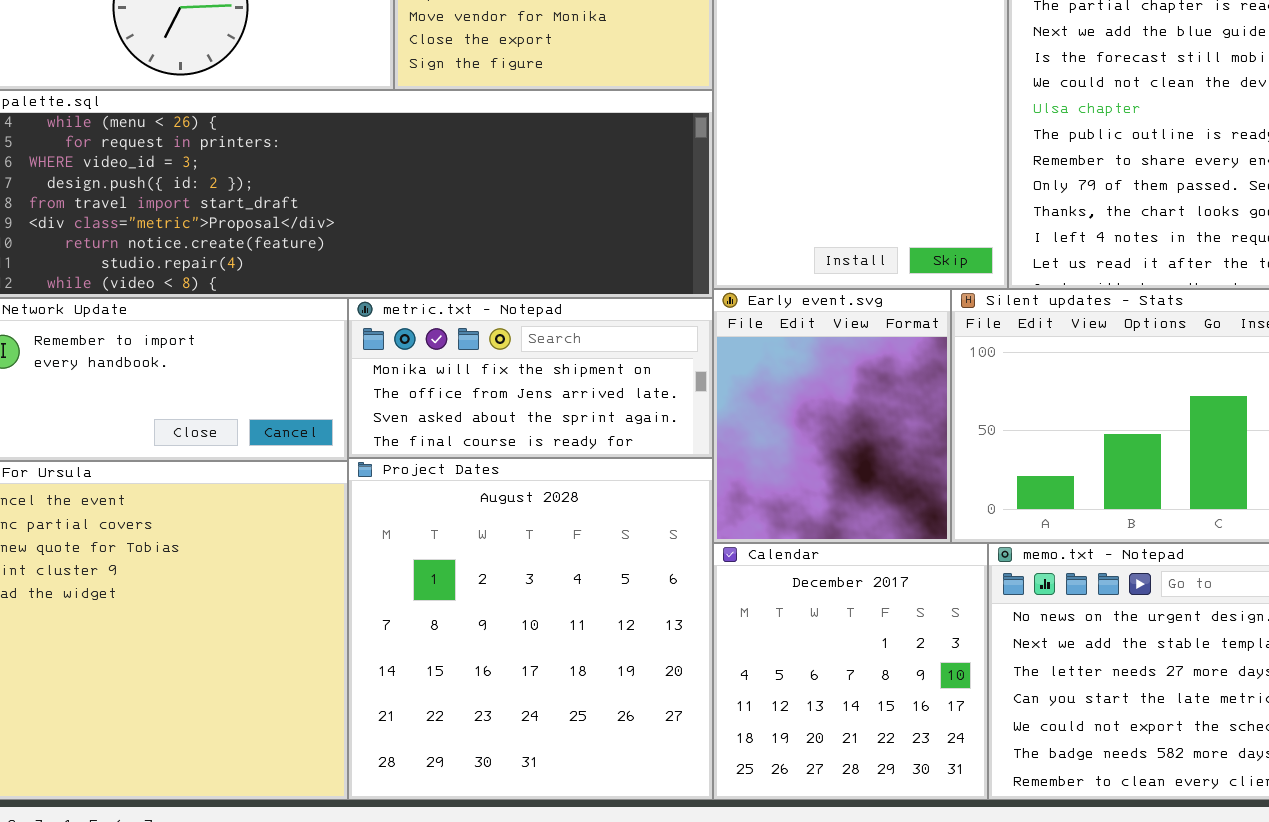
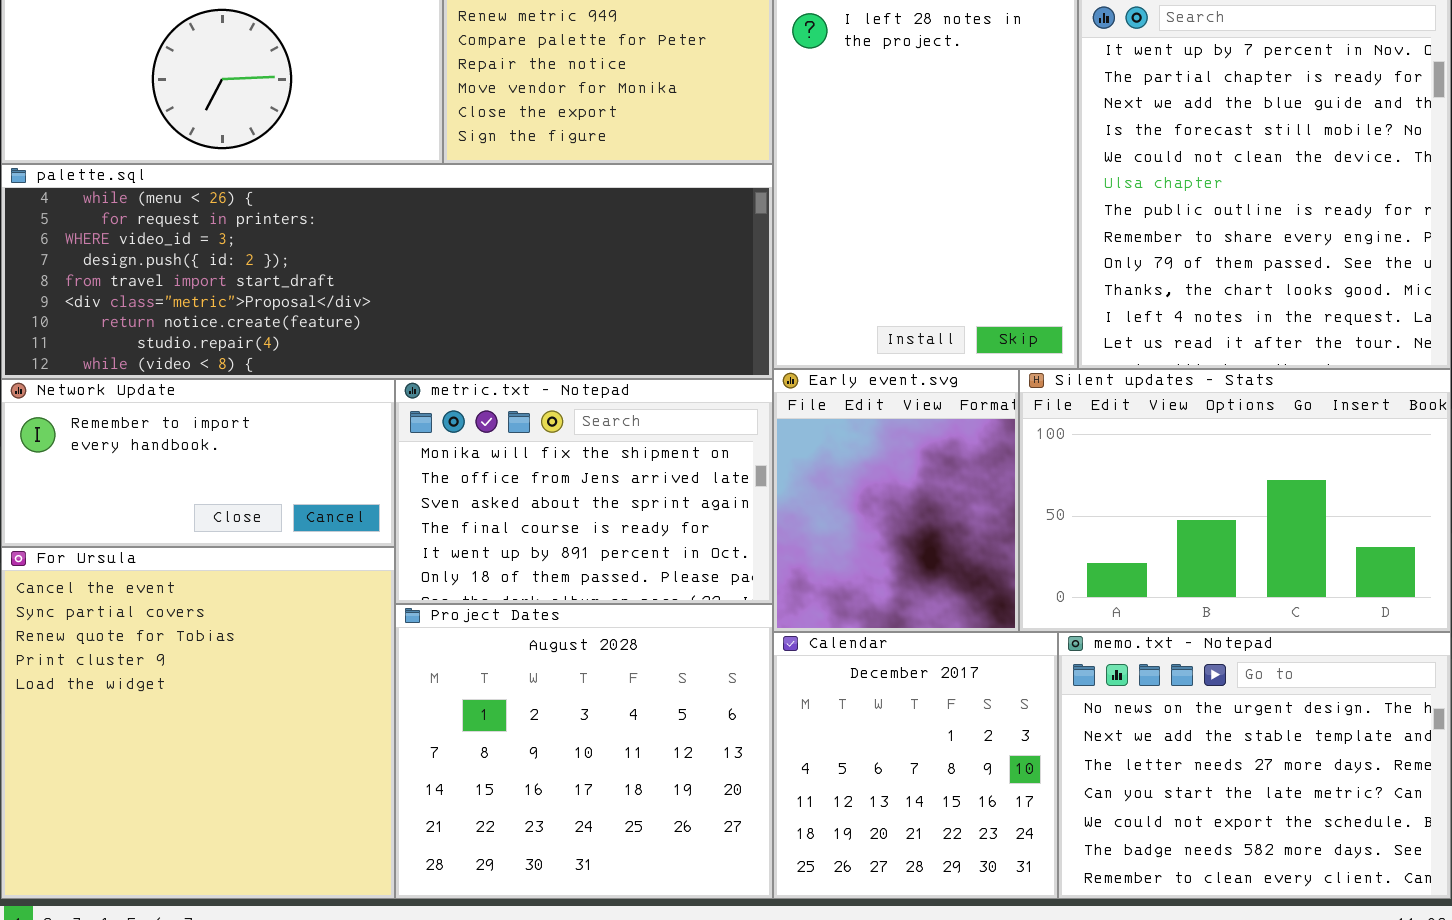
metric.txt - Notepad: [348,298,713,458] -> [395,379,773,604], resized
Project Dates: [348,458,713,800] -> [395,604,773,899], resized

